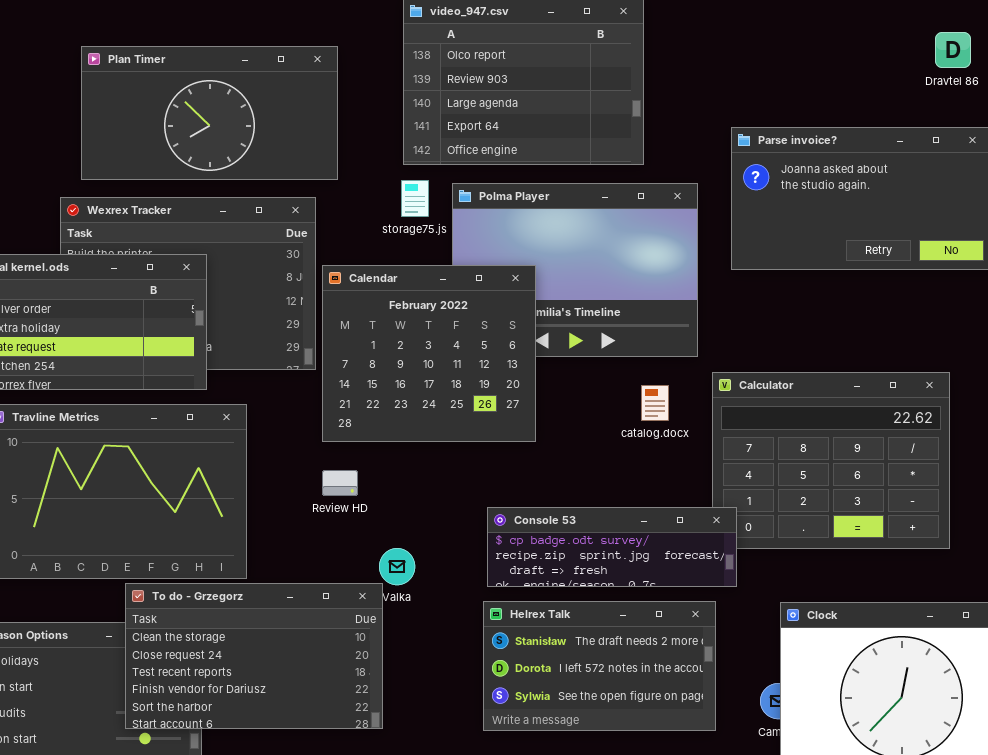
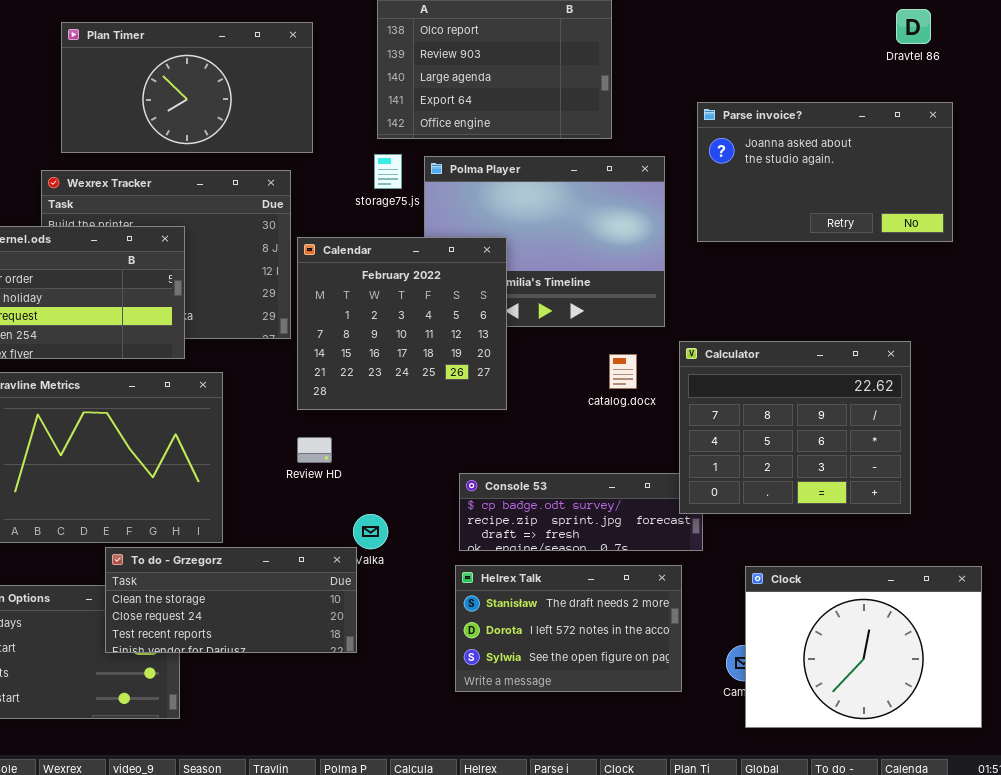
Calculator: [712,372,950,549] -> [679,341,911,514], raised
To do - Grzegorz: [125,583,383,729] -> [105,547,357,653], resized

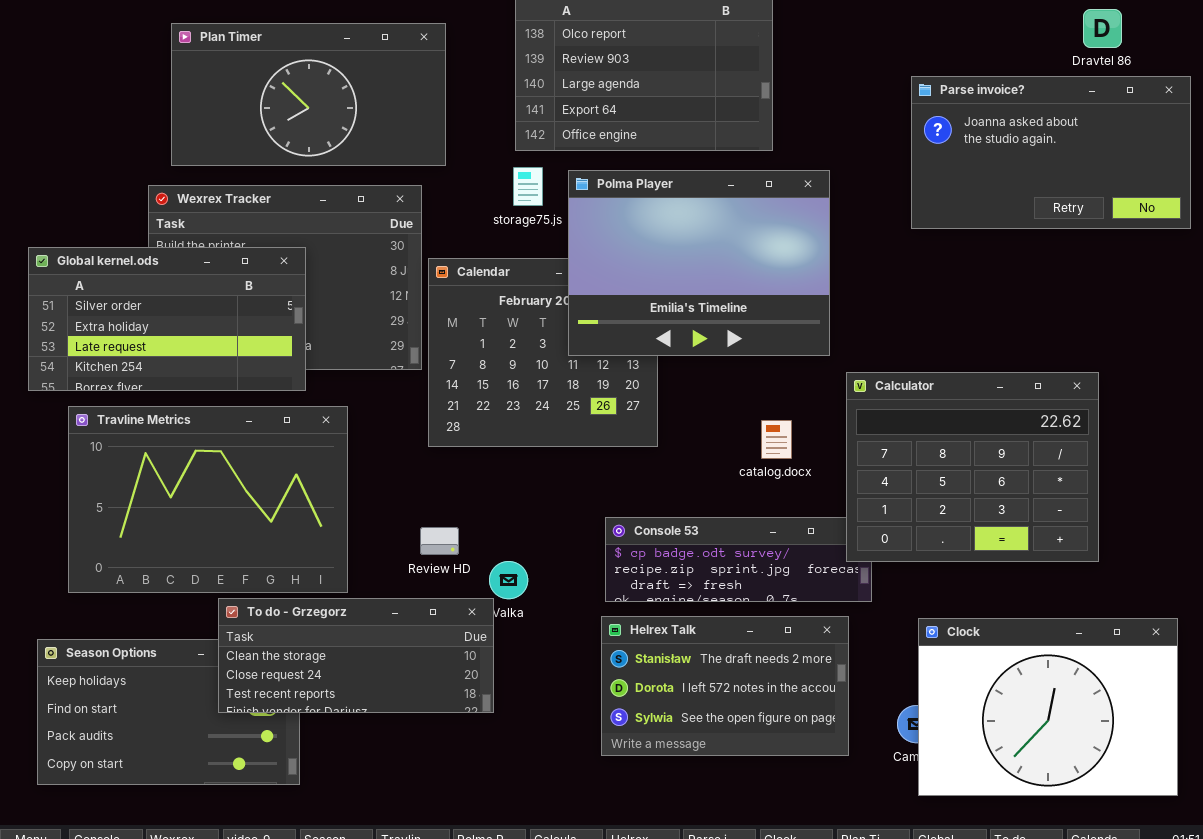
Parse invoice?: [697,102,953,242] -> [911,76,1191,229], moved
Polma Player: [424,156,665,327] -> [568,170,830,356], raised
catalog.docx: [609,354,637,389] -> [761,420,792,459], moved
Review HD: [297,437,332,463] -> [420,527,459,555], moved

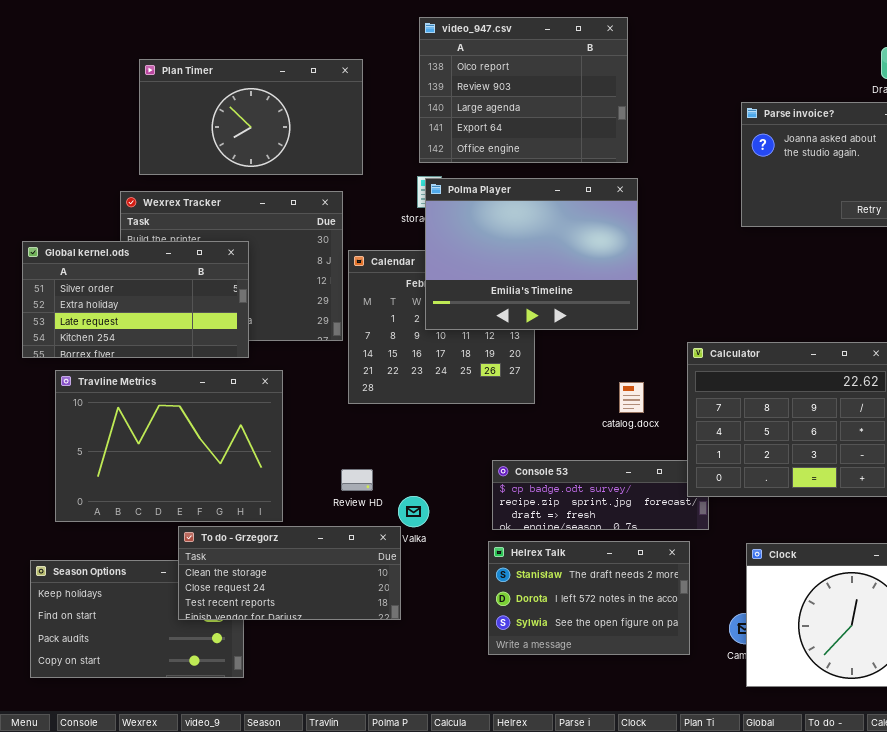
Polma Player: [568,170,830,356] -> [425,178,638,330], moved

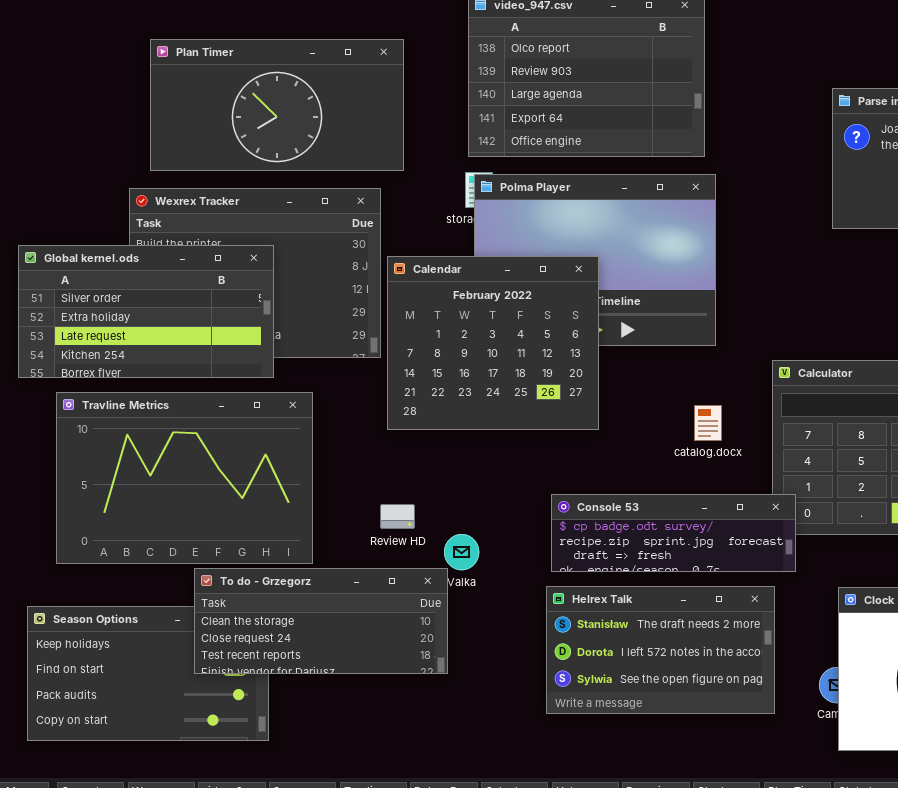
Calendar: [348,250,535,404] -> [387,256,599,430], raised
Console 53: [492,460,709,530] -> [551,494,796,572], raised

